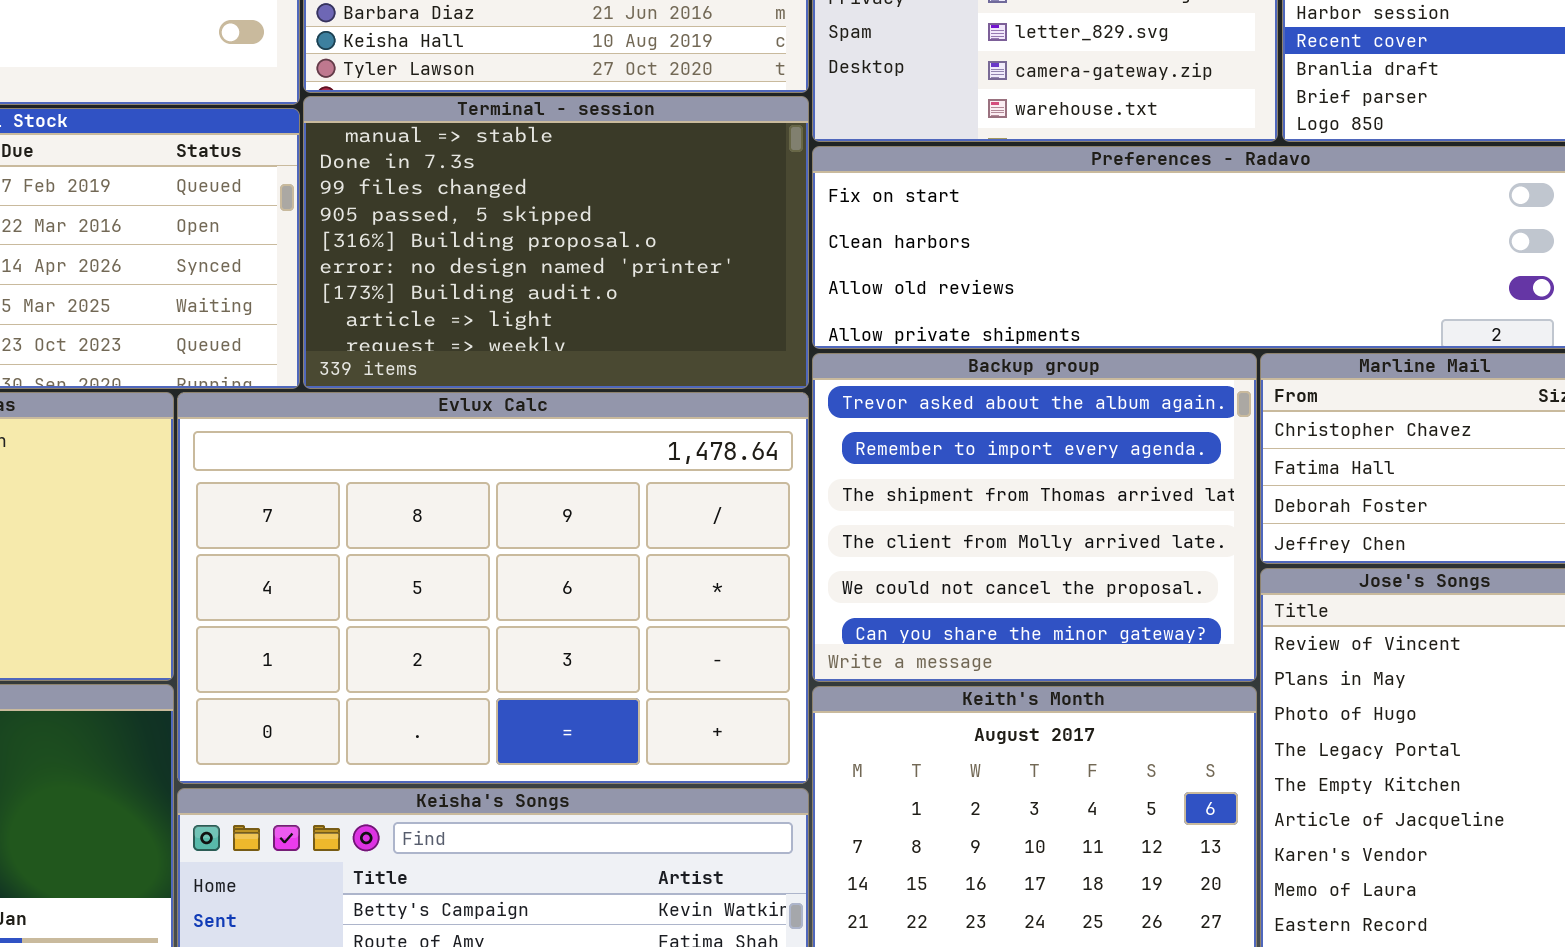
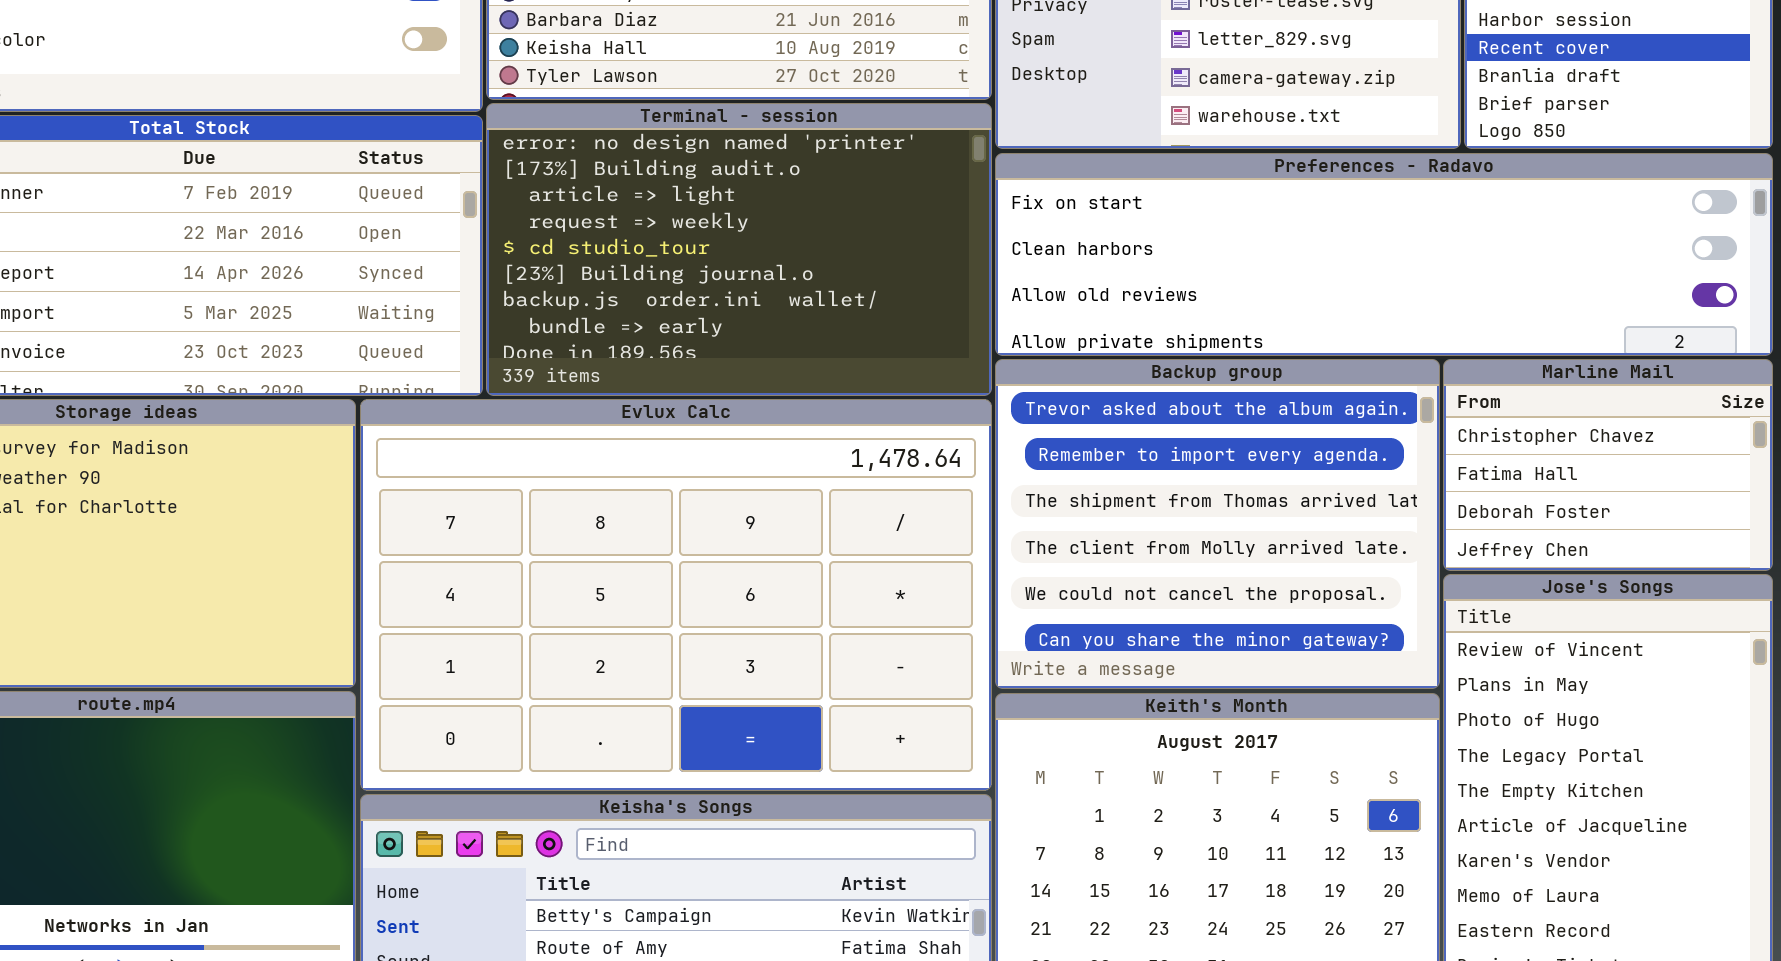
Terminal - session: [303,96,809,389] -> [486,103,992,396], scrolled down 5 rows

